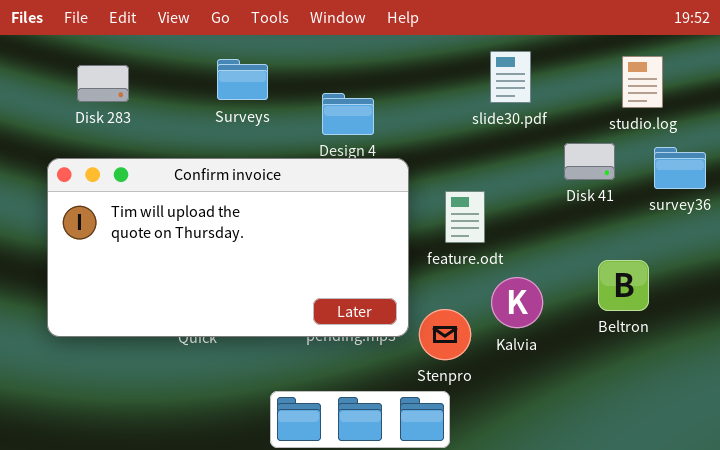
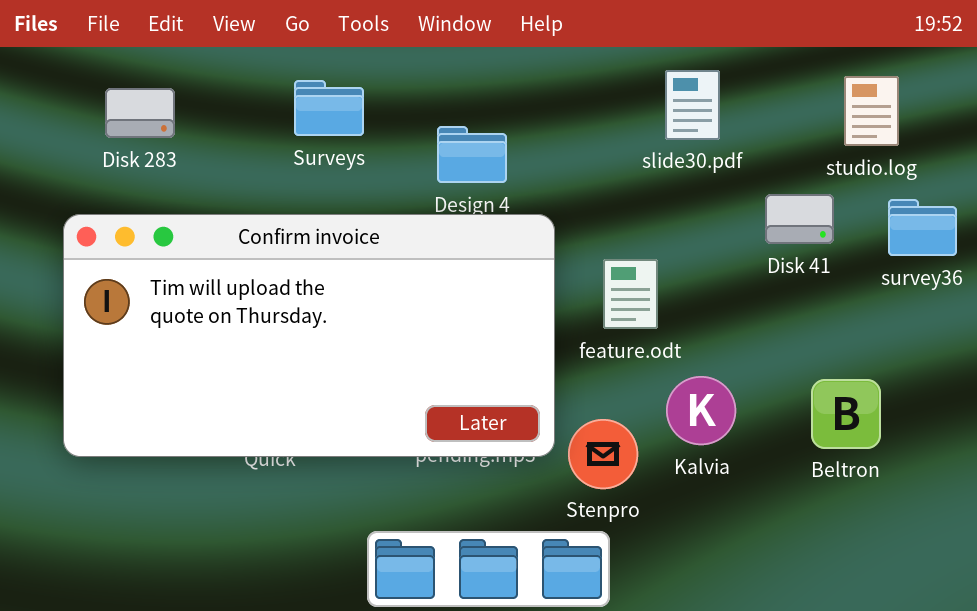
Beltron: [598,260,649,311] -> [811,379,881,449], moved

